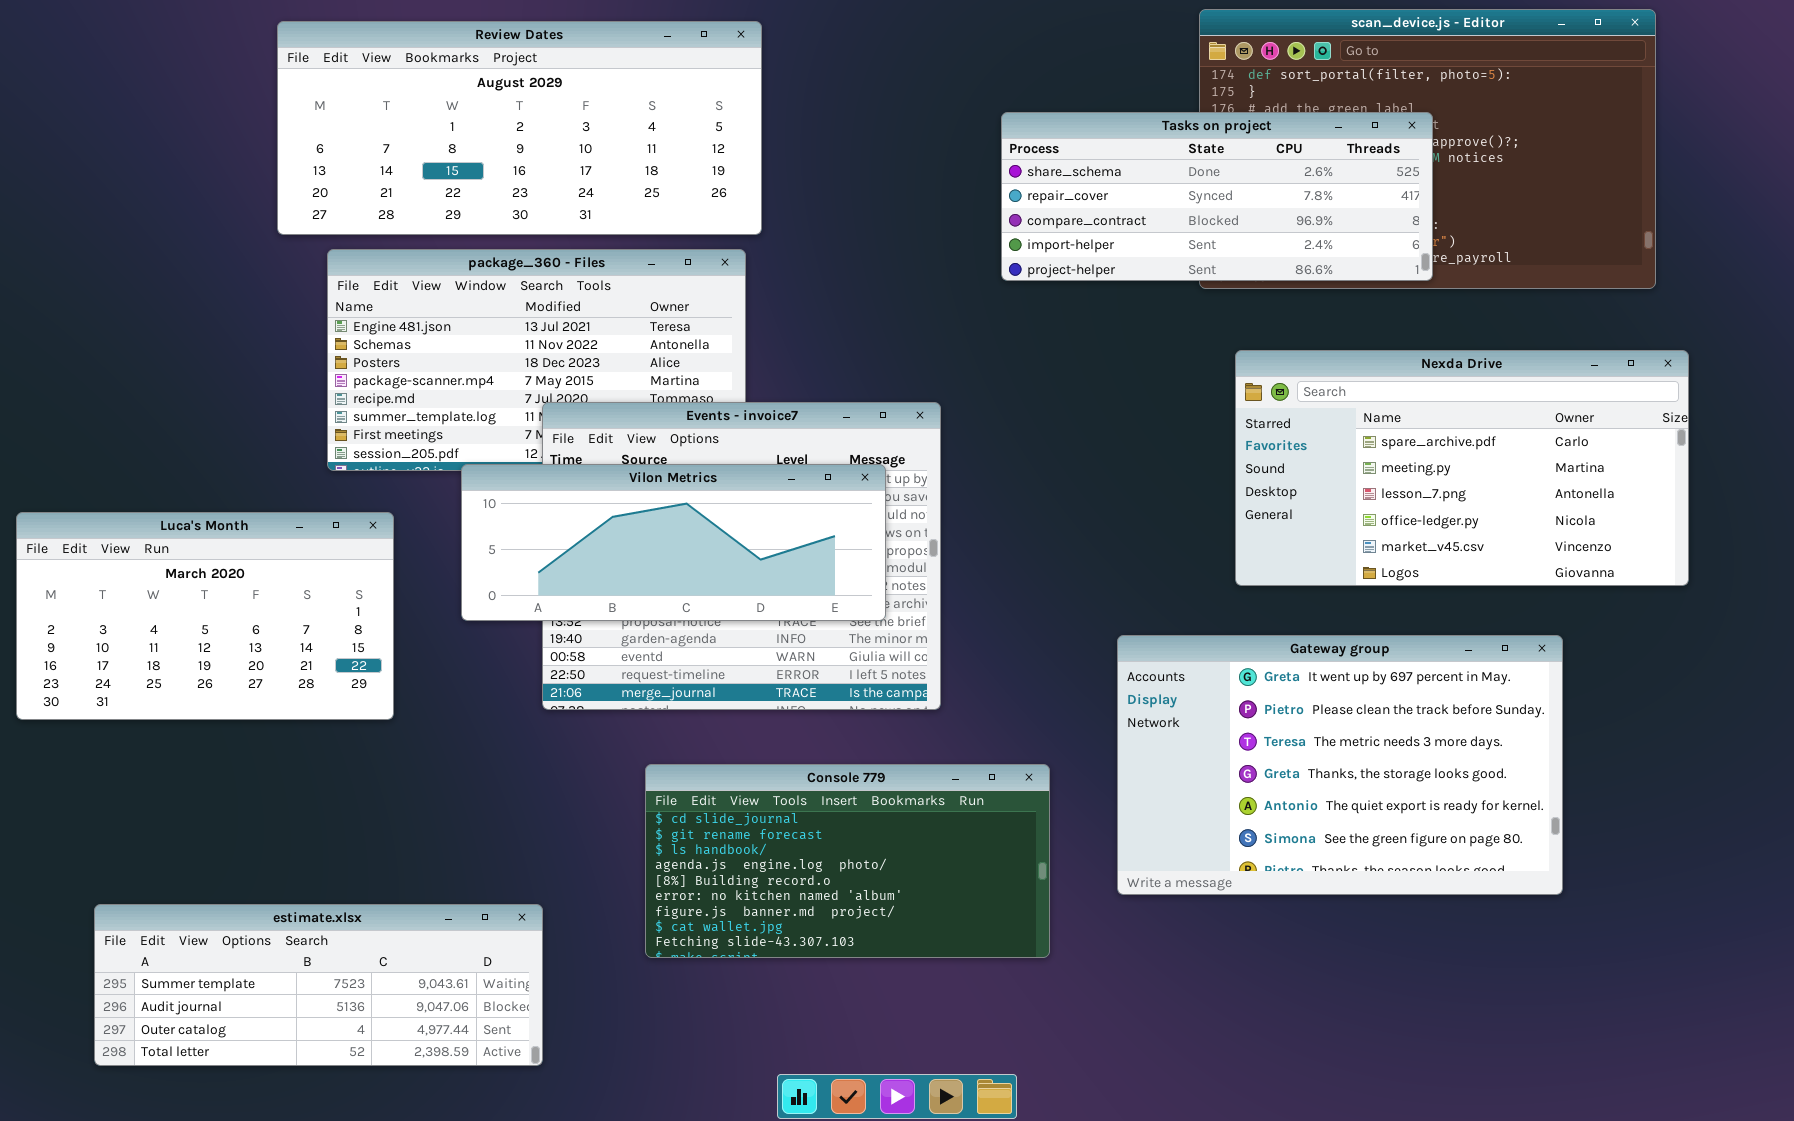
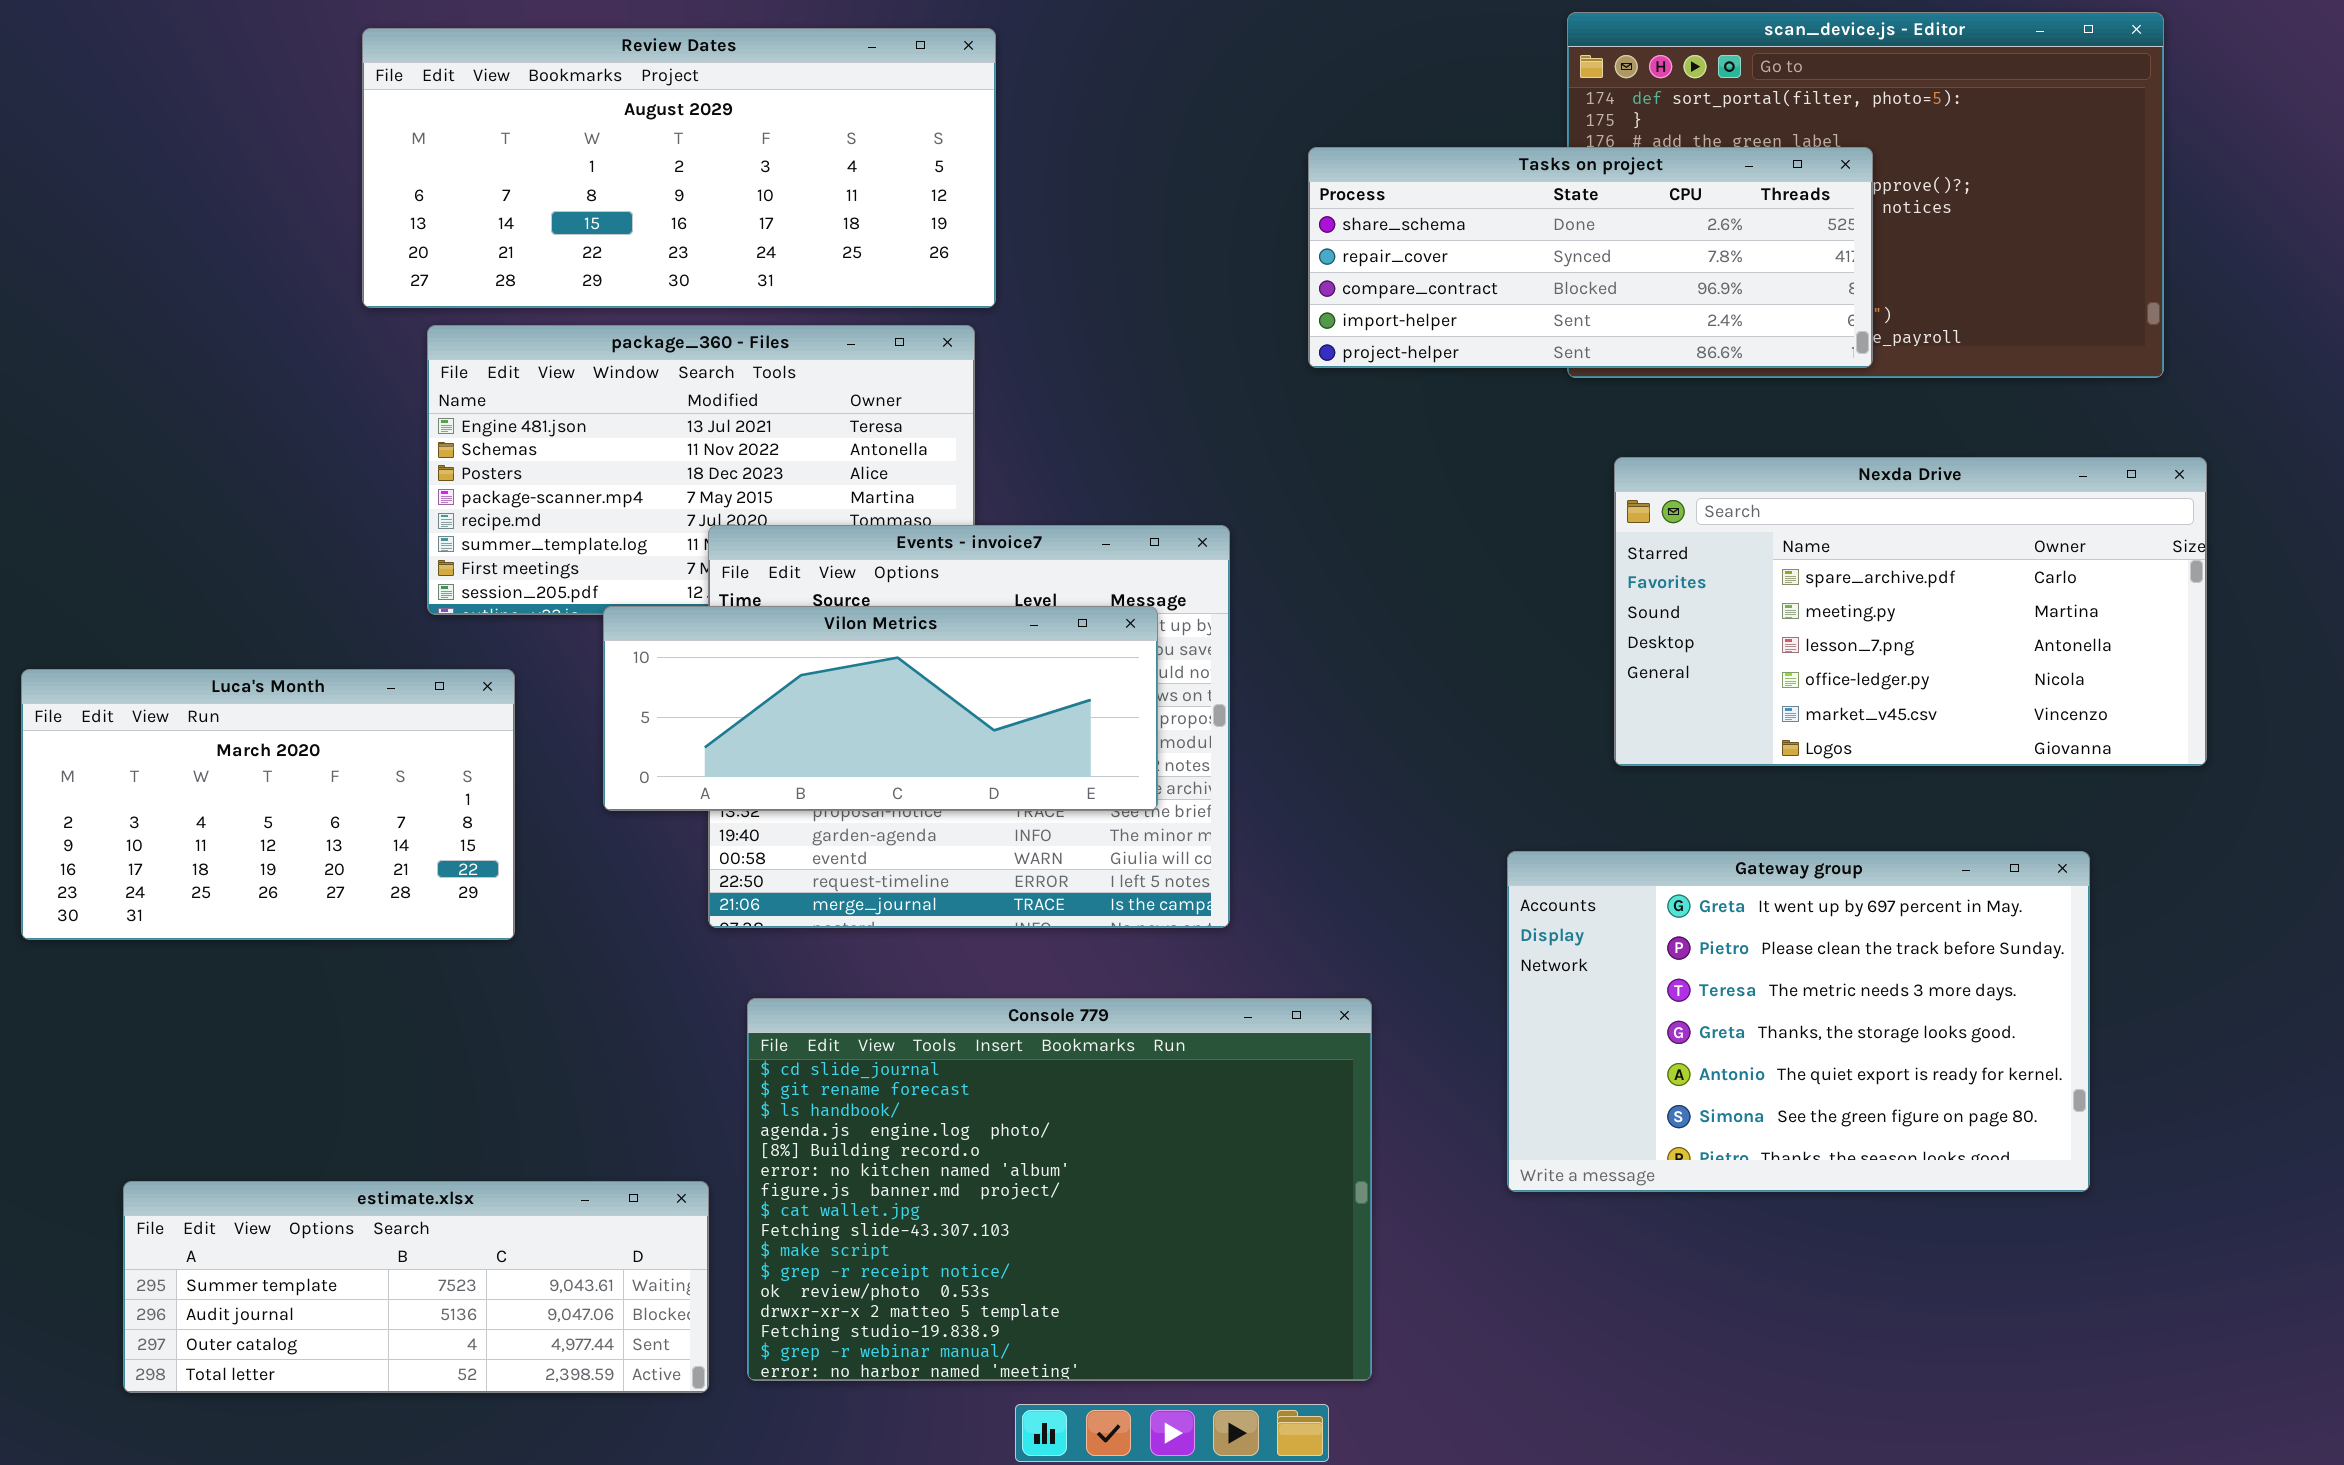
Gateway group: [1117,635,1563,895] -> [1507,851,2090,1192], moved
Console 779: [645,764,1050,958] -> [747,998,1372,1381], resized

